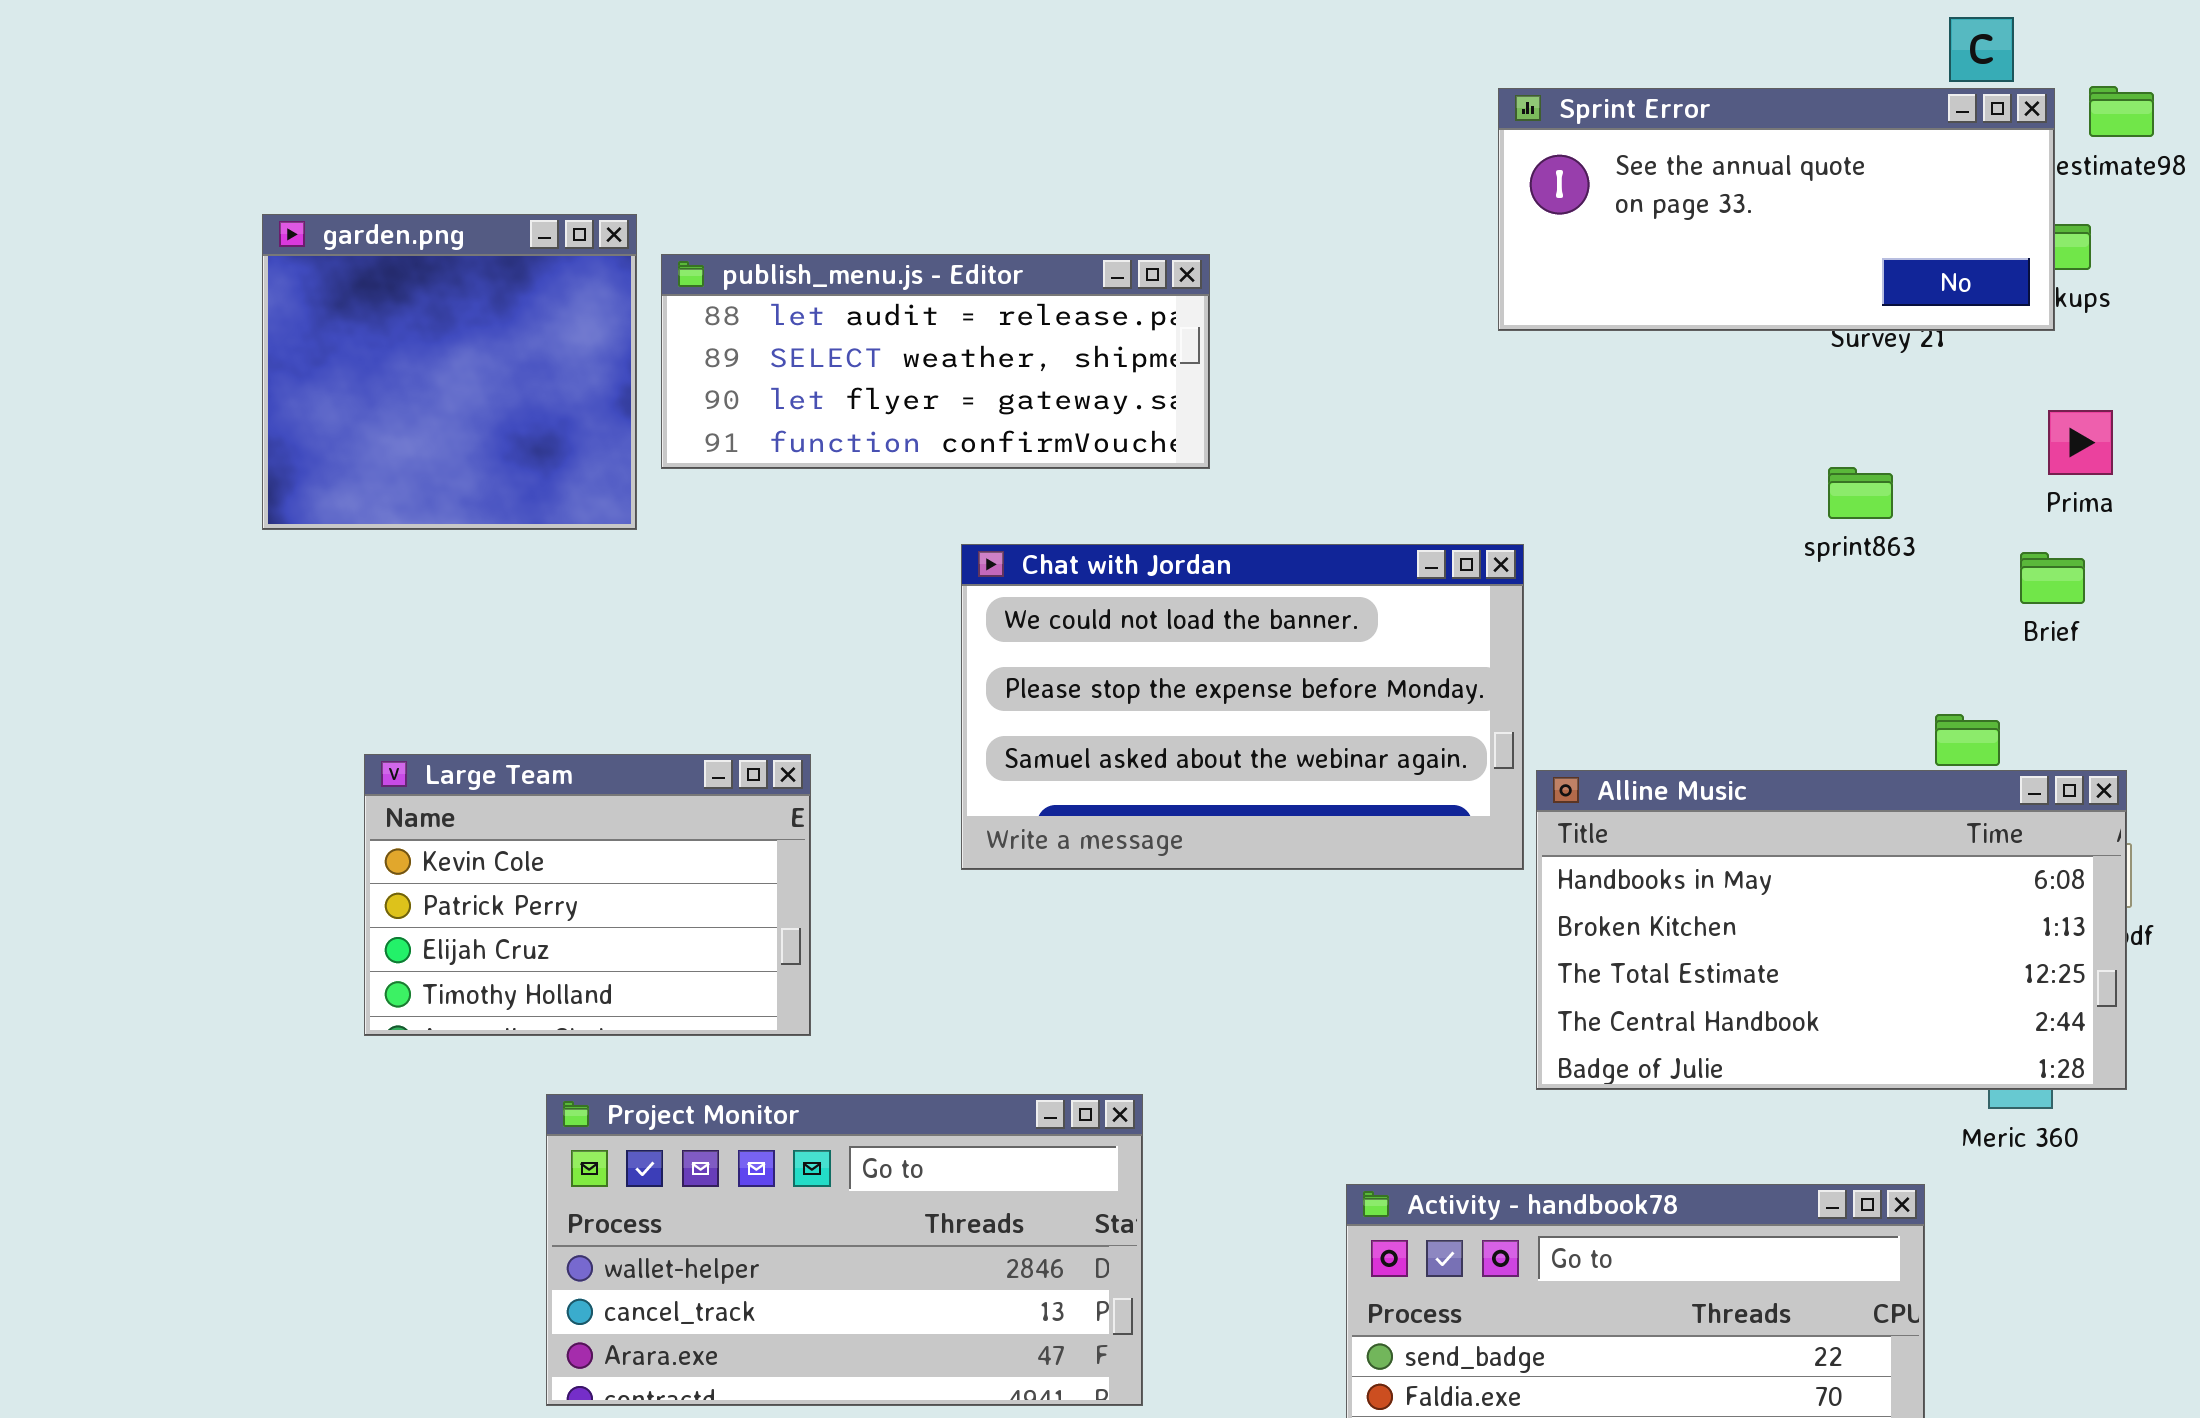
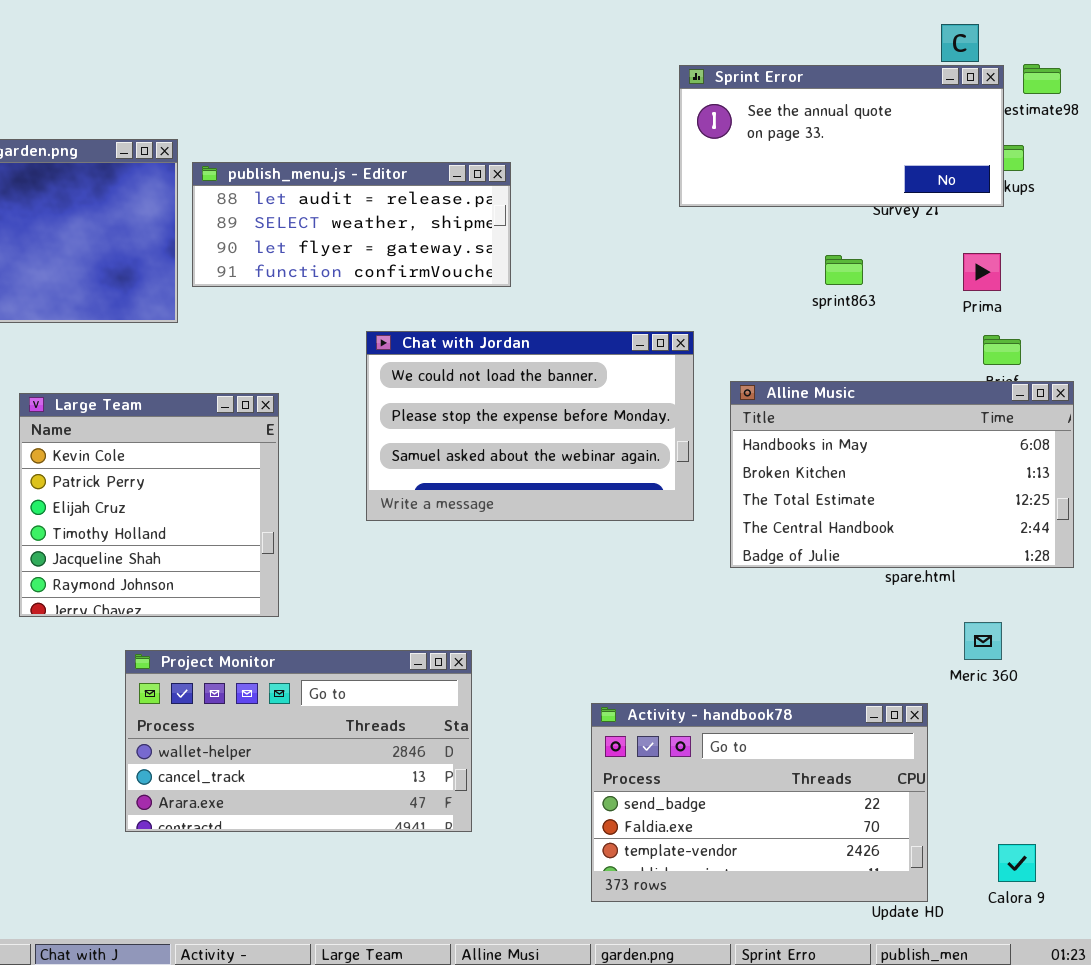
Prima: [2048,410,2113,475] -> [963,253,1001,291], moved
sprint863: [1828,467,1893,519] -> [825,255,863,285], moved
Large Team: [364,754,811,1036] -> [19,393,279,617], resized
Alline Music: [1536,770,2127,1090] -> [730,381,1074,568], moved

